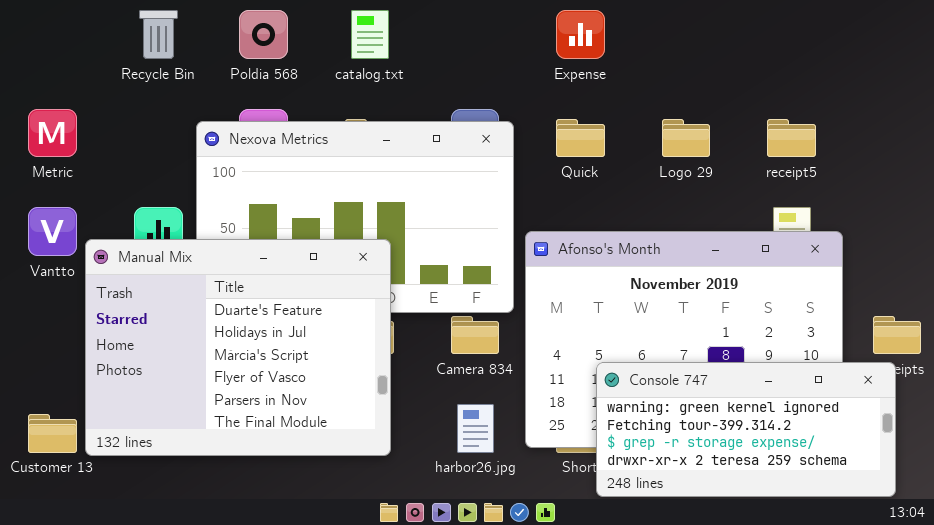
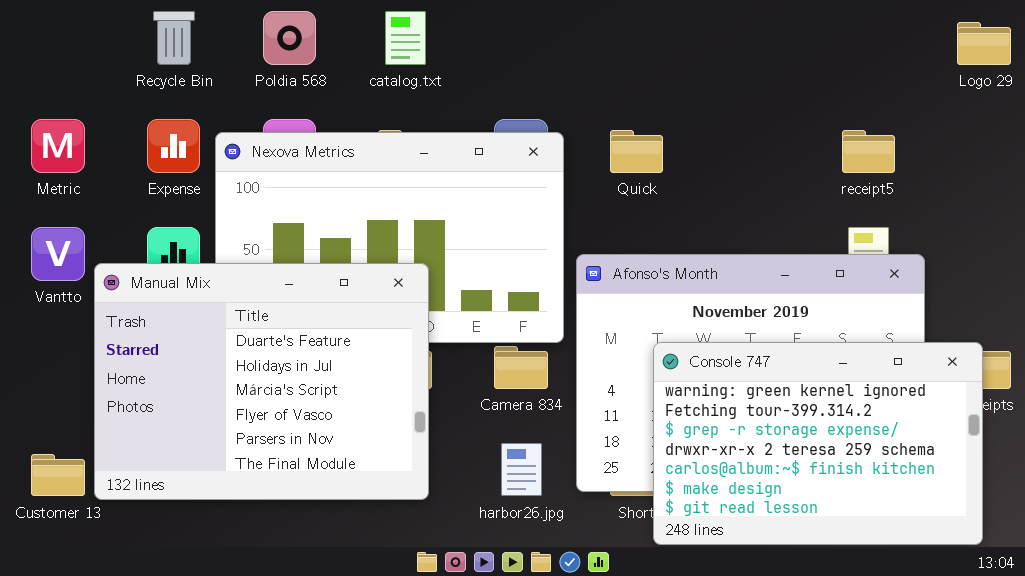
Expense: [556,10,605,59] -> [147,119,200,173], moved
Logo 29: [662,119,710,157] -> [957,22,1011,65], moved
Console 747: [596,362,896,497] -> [653,342,983,545], resized

